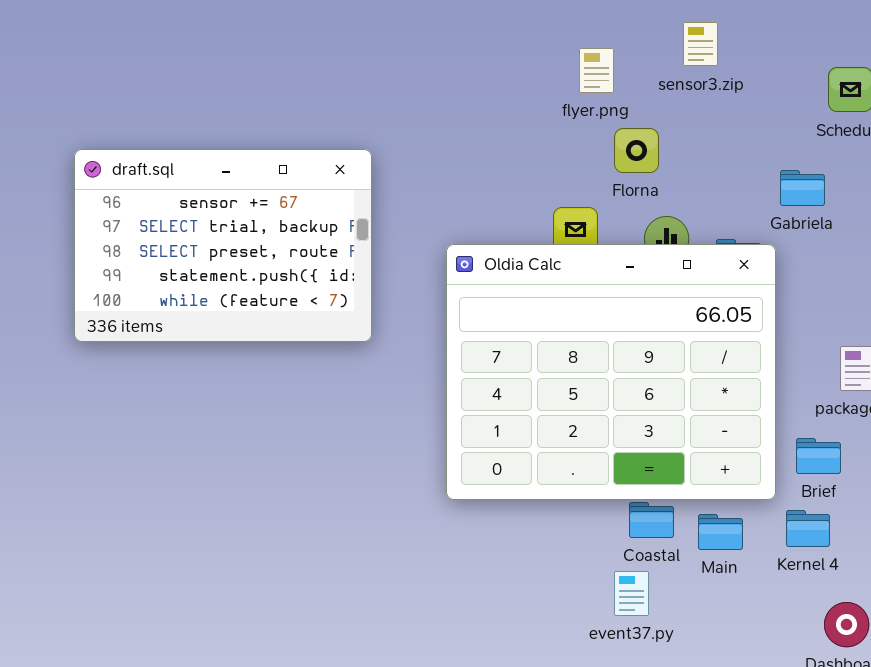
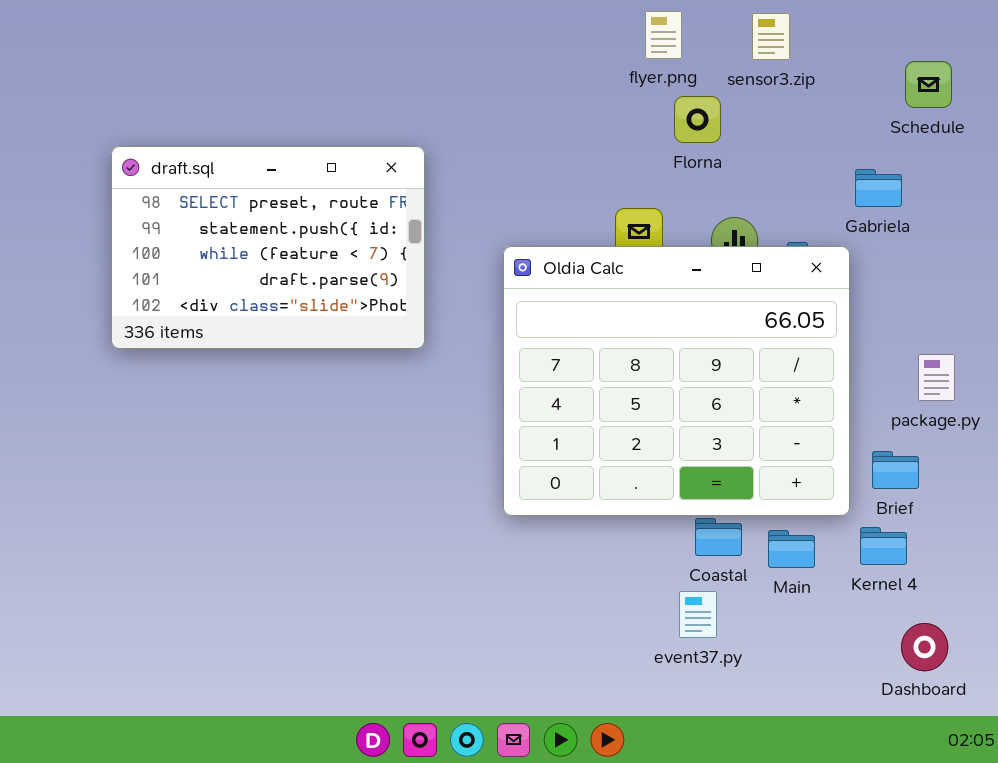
flyer.png: [579,48,614,93] -> [645,11,682,59], moved
Florna: [614,128,659,173] -> [674,96,721,143], moved
draft.sql: [74,149,372,342] -> [111,146,425,349], scrolled down 2 rows

